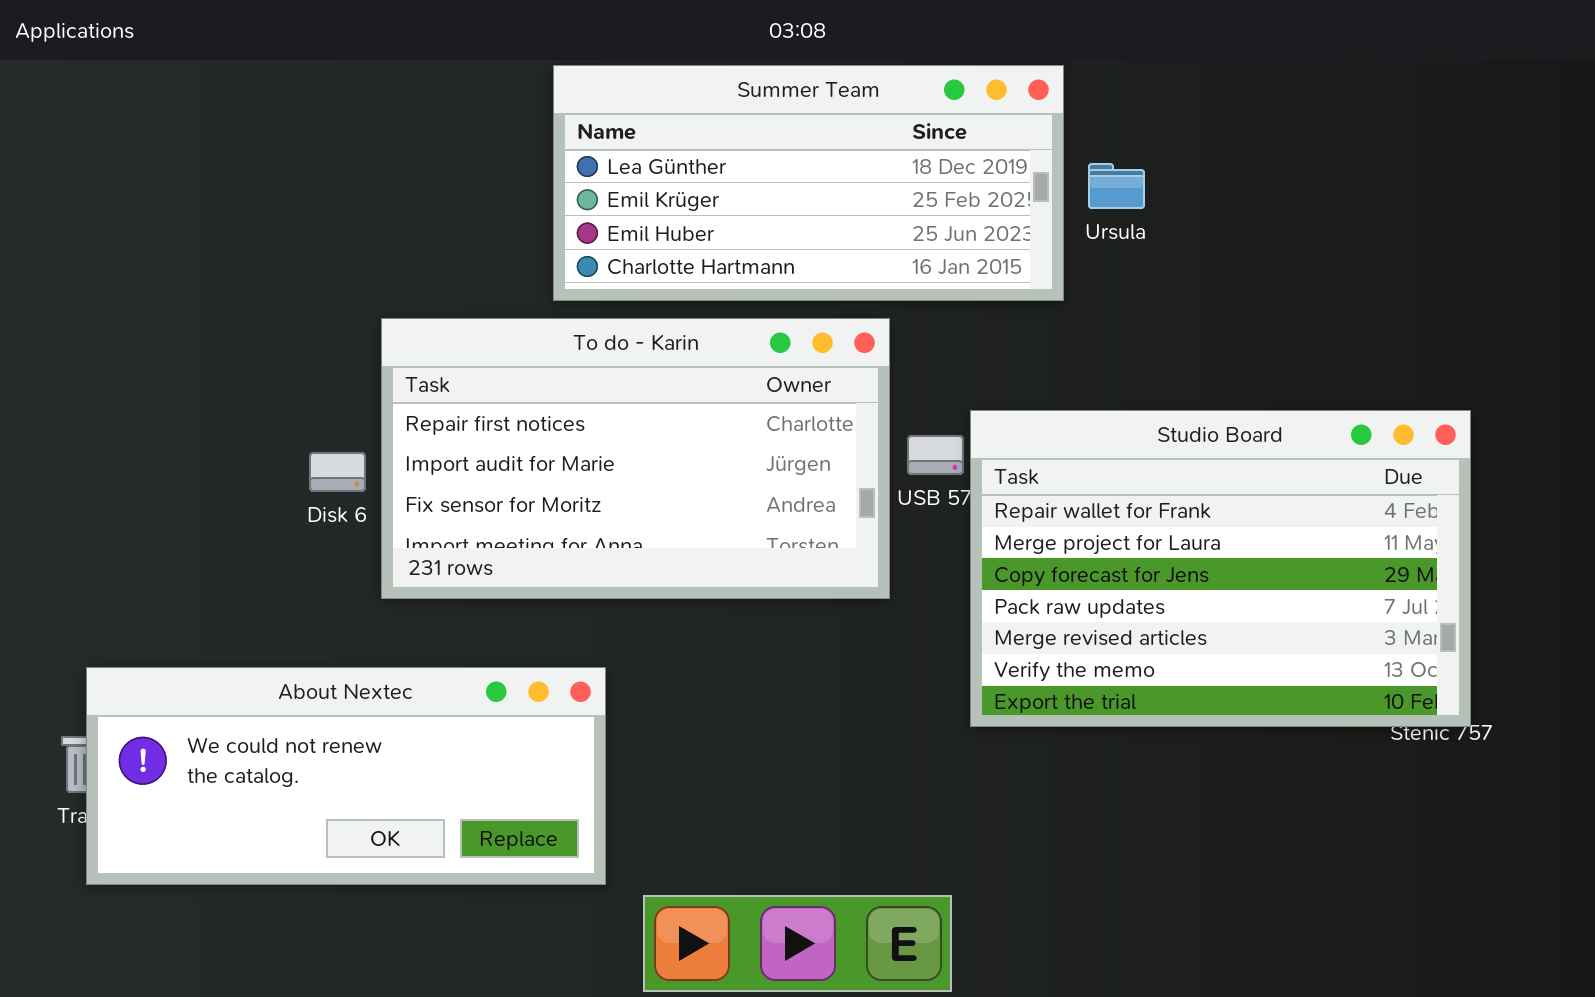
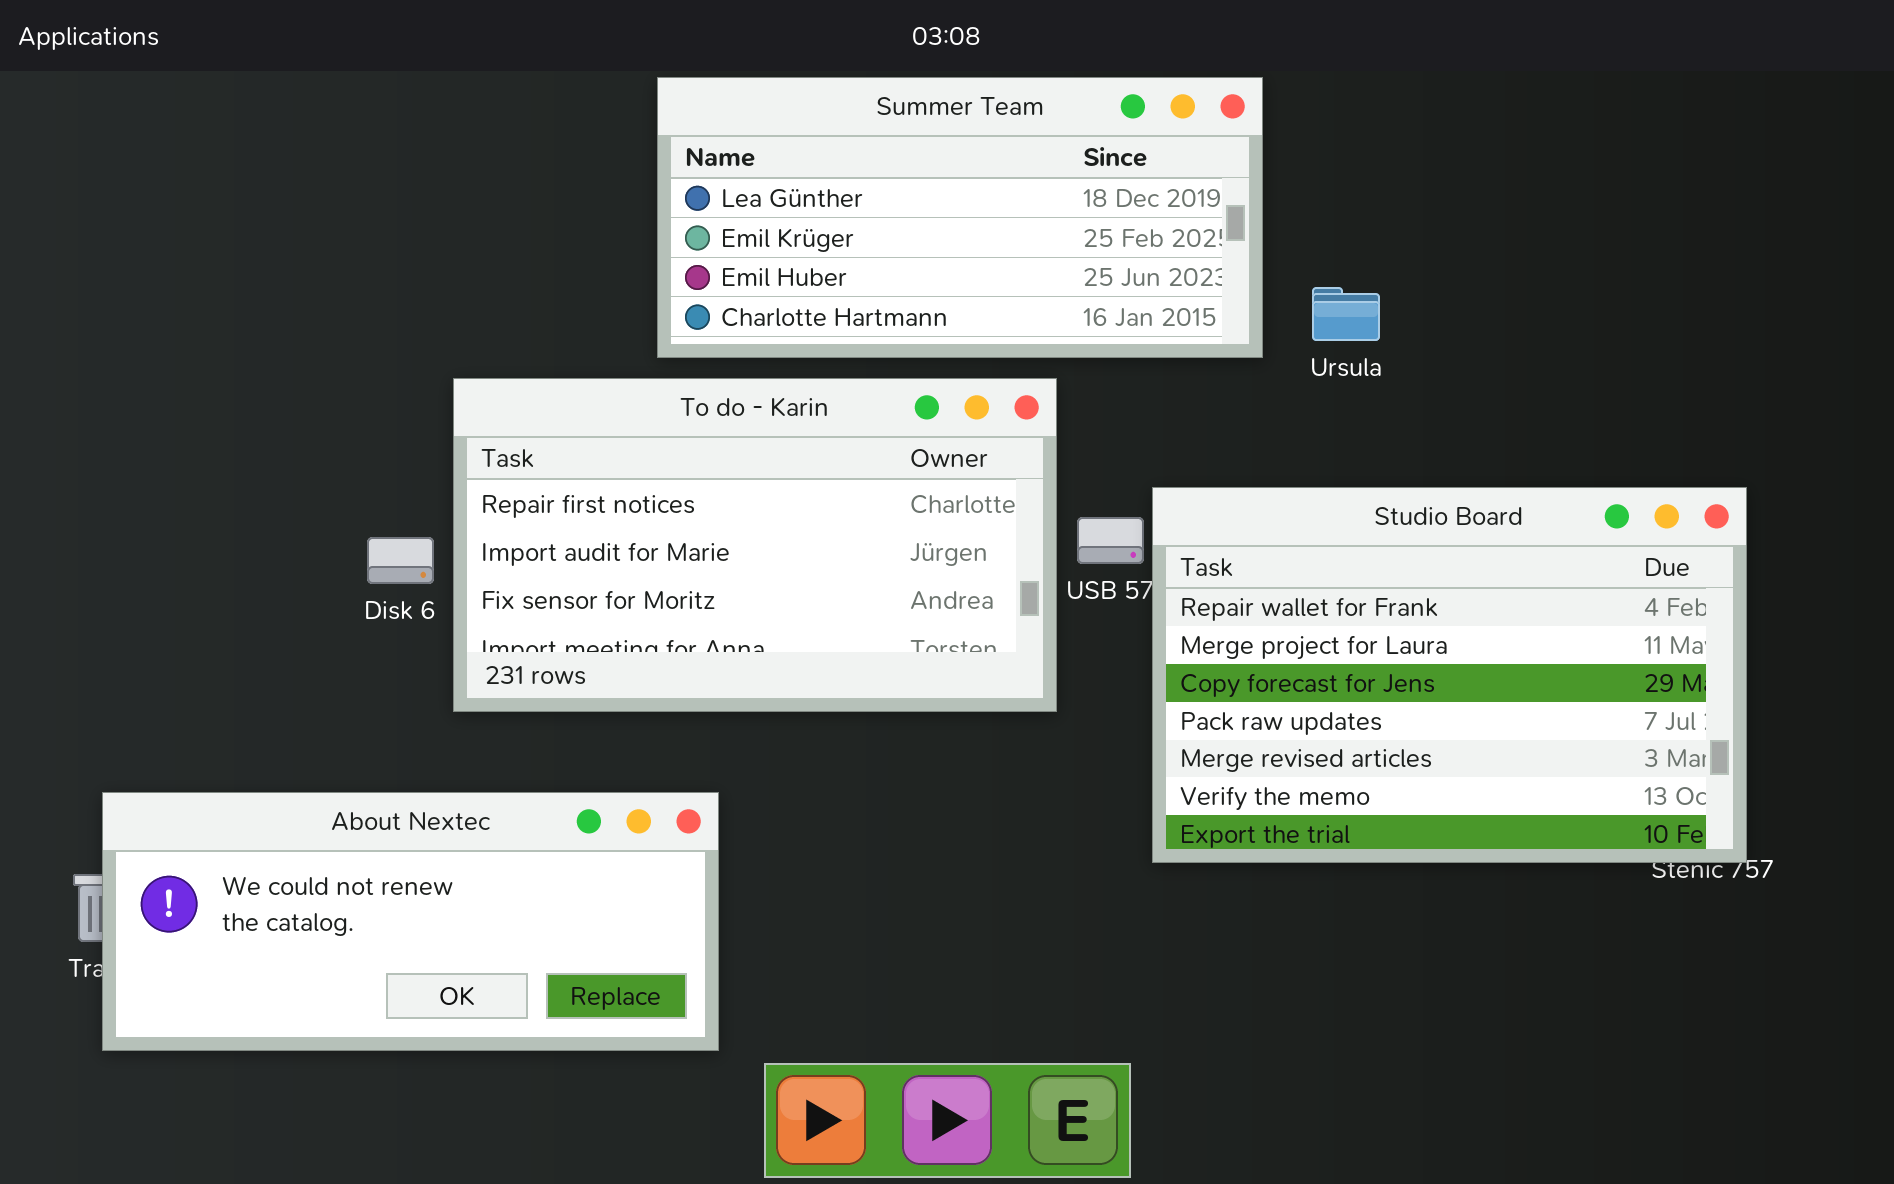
Ursula: [1088,163,1145,209] -> [1312,287,1380,341], moved

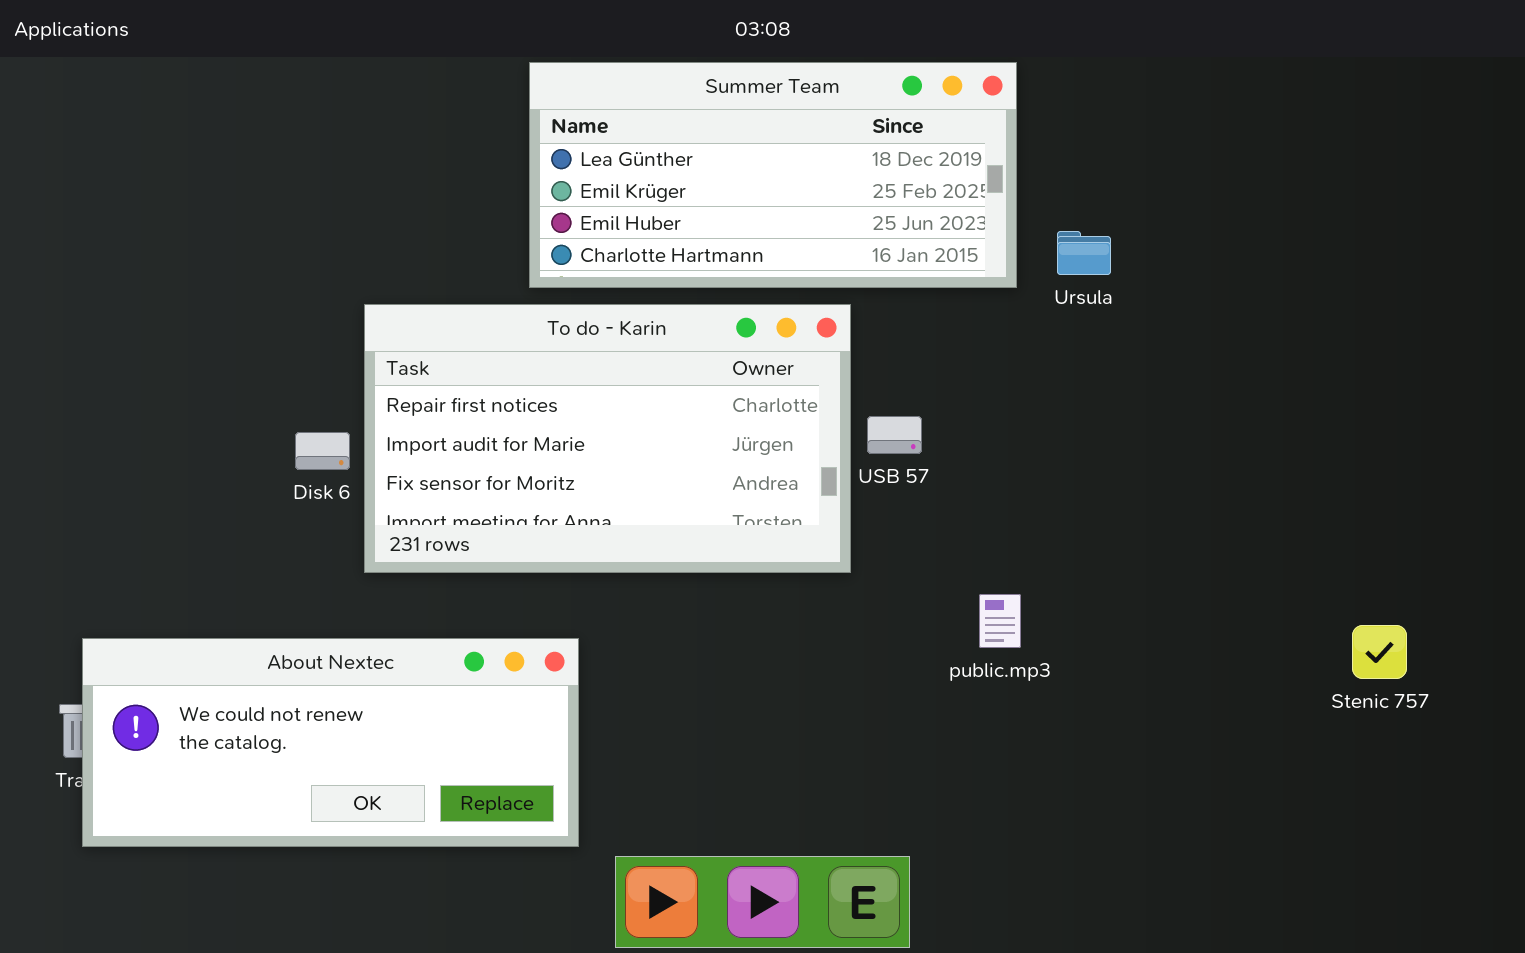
Studio Board: [1152,487,1747,863] -> none, closed

